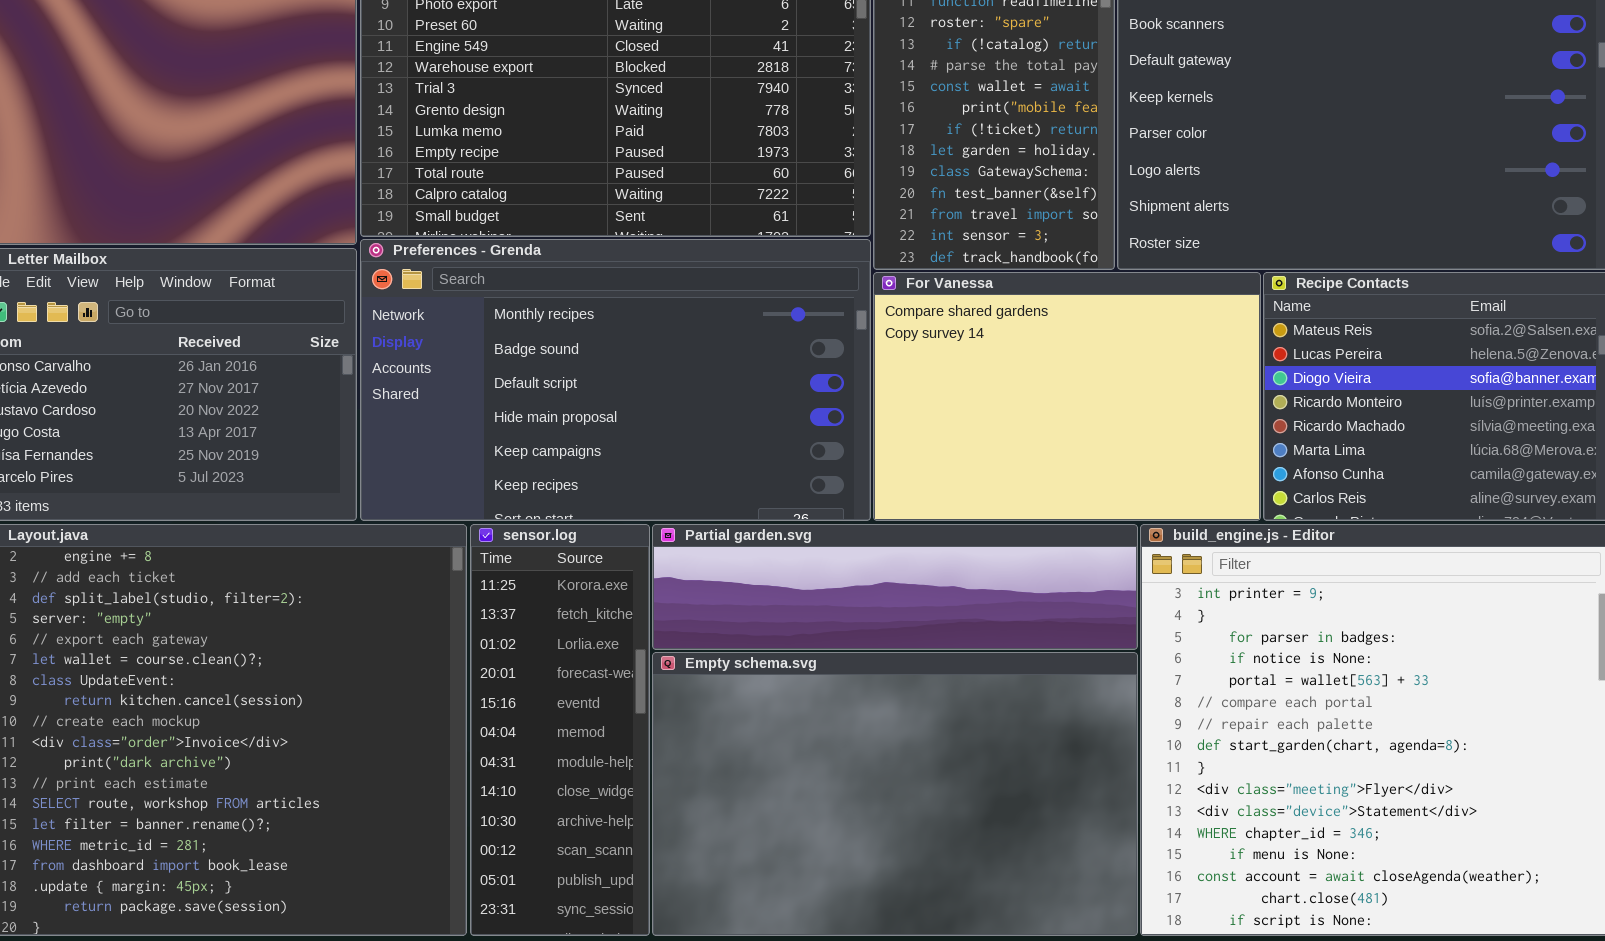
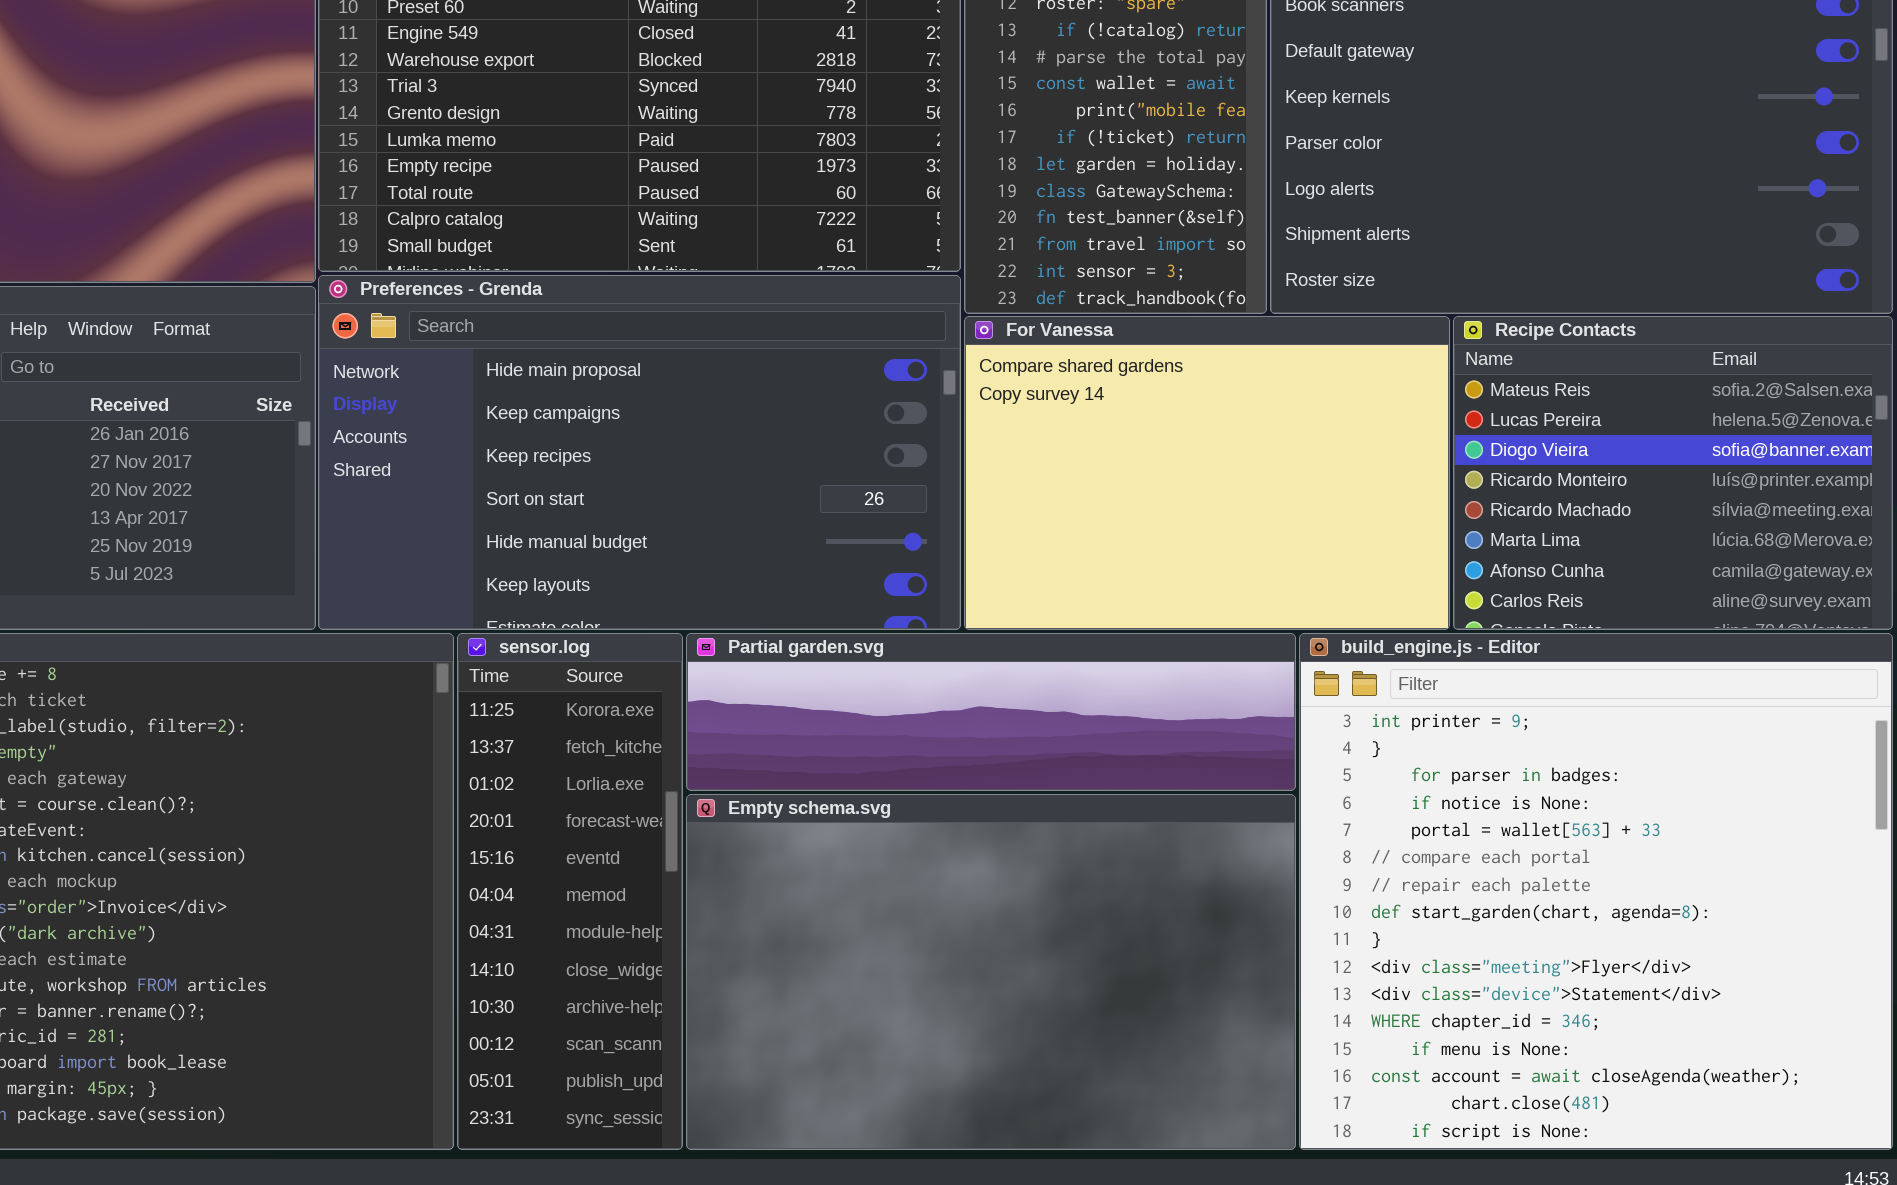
Preferences - Grenda: [360,239,871,521] -> [318,275,961,630], scrolled down 3 rows

